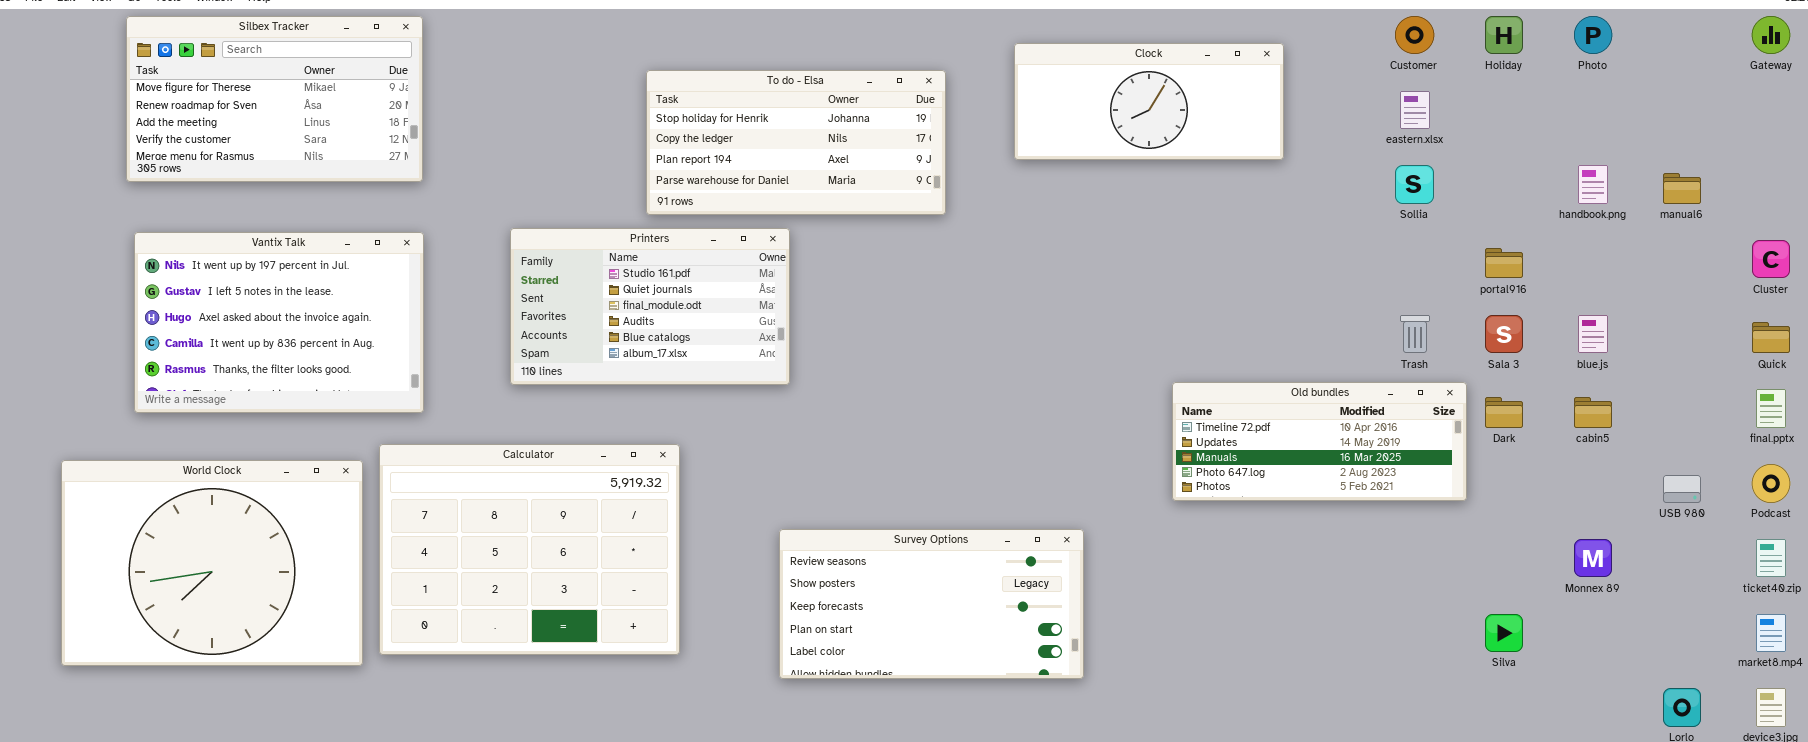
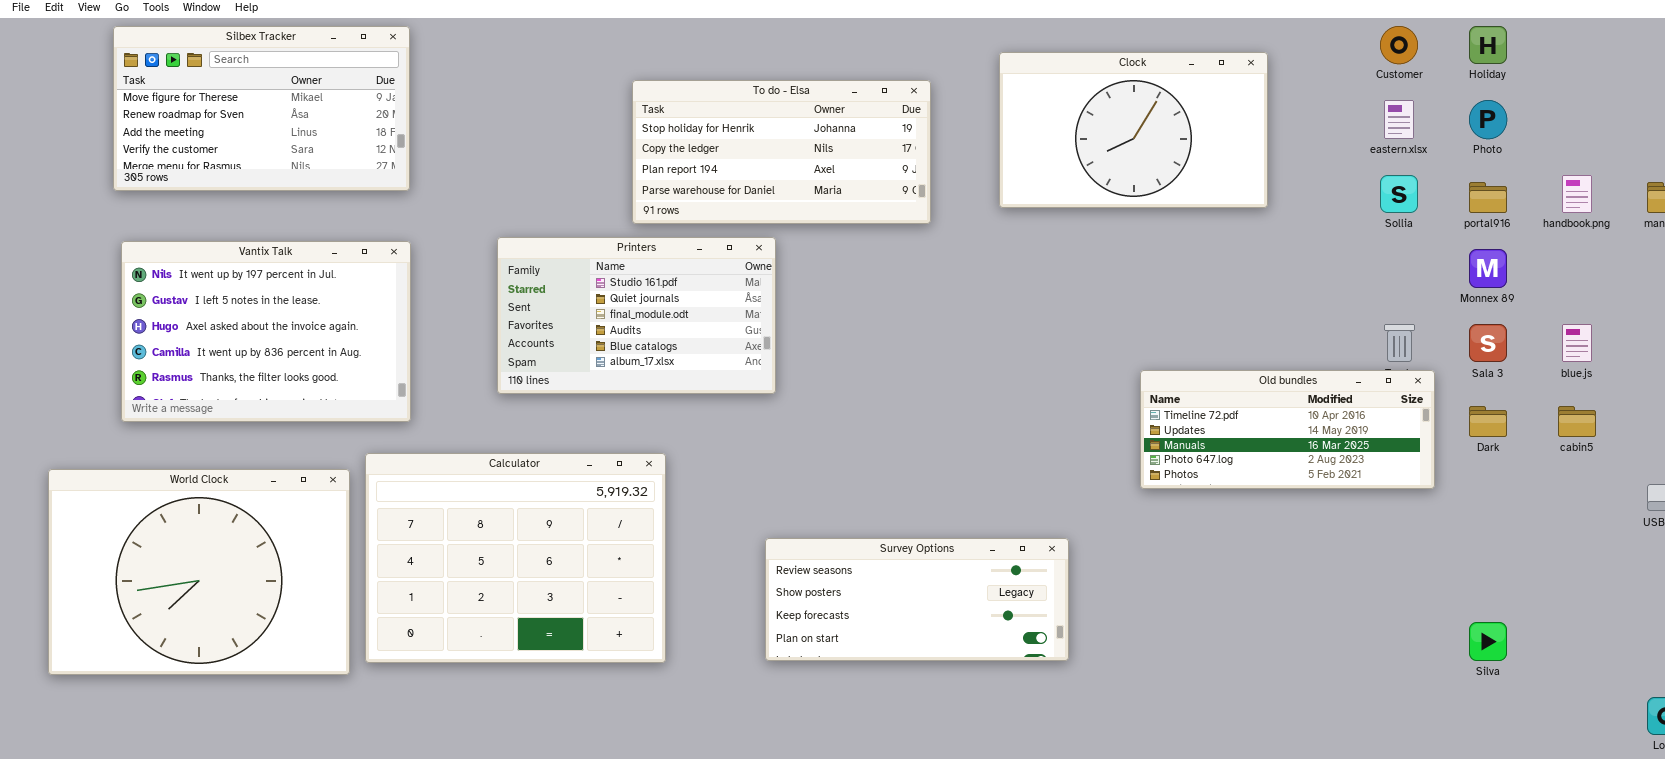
Photo: [1574,16,1612,54] -> [1469,100,1507,139], moved
Clock: [1014,43,1284,160] -> [999,52,1268,208], resized
portal916: [1485,248,1523,278] -> [1469,182,1507,213], moved
Old bundles: [1172,382,1467,501] -> [1140,370,1435,489], moved
Survey Options: [779,529,1084,679] -> [765,538,1069,661], resized
Monnex 89: [1574,539,1612,577] -> [1469,249,1507,288], moved

